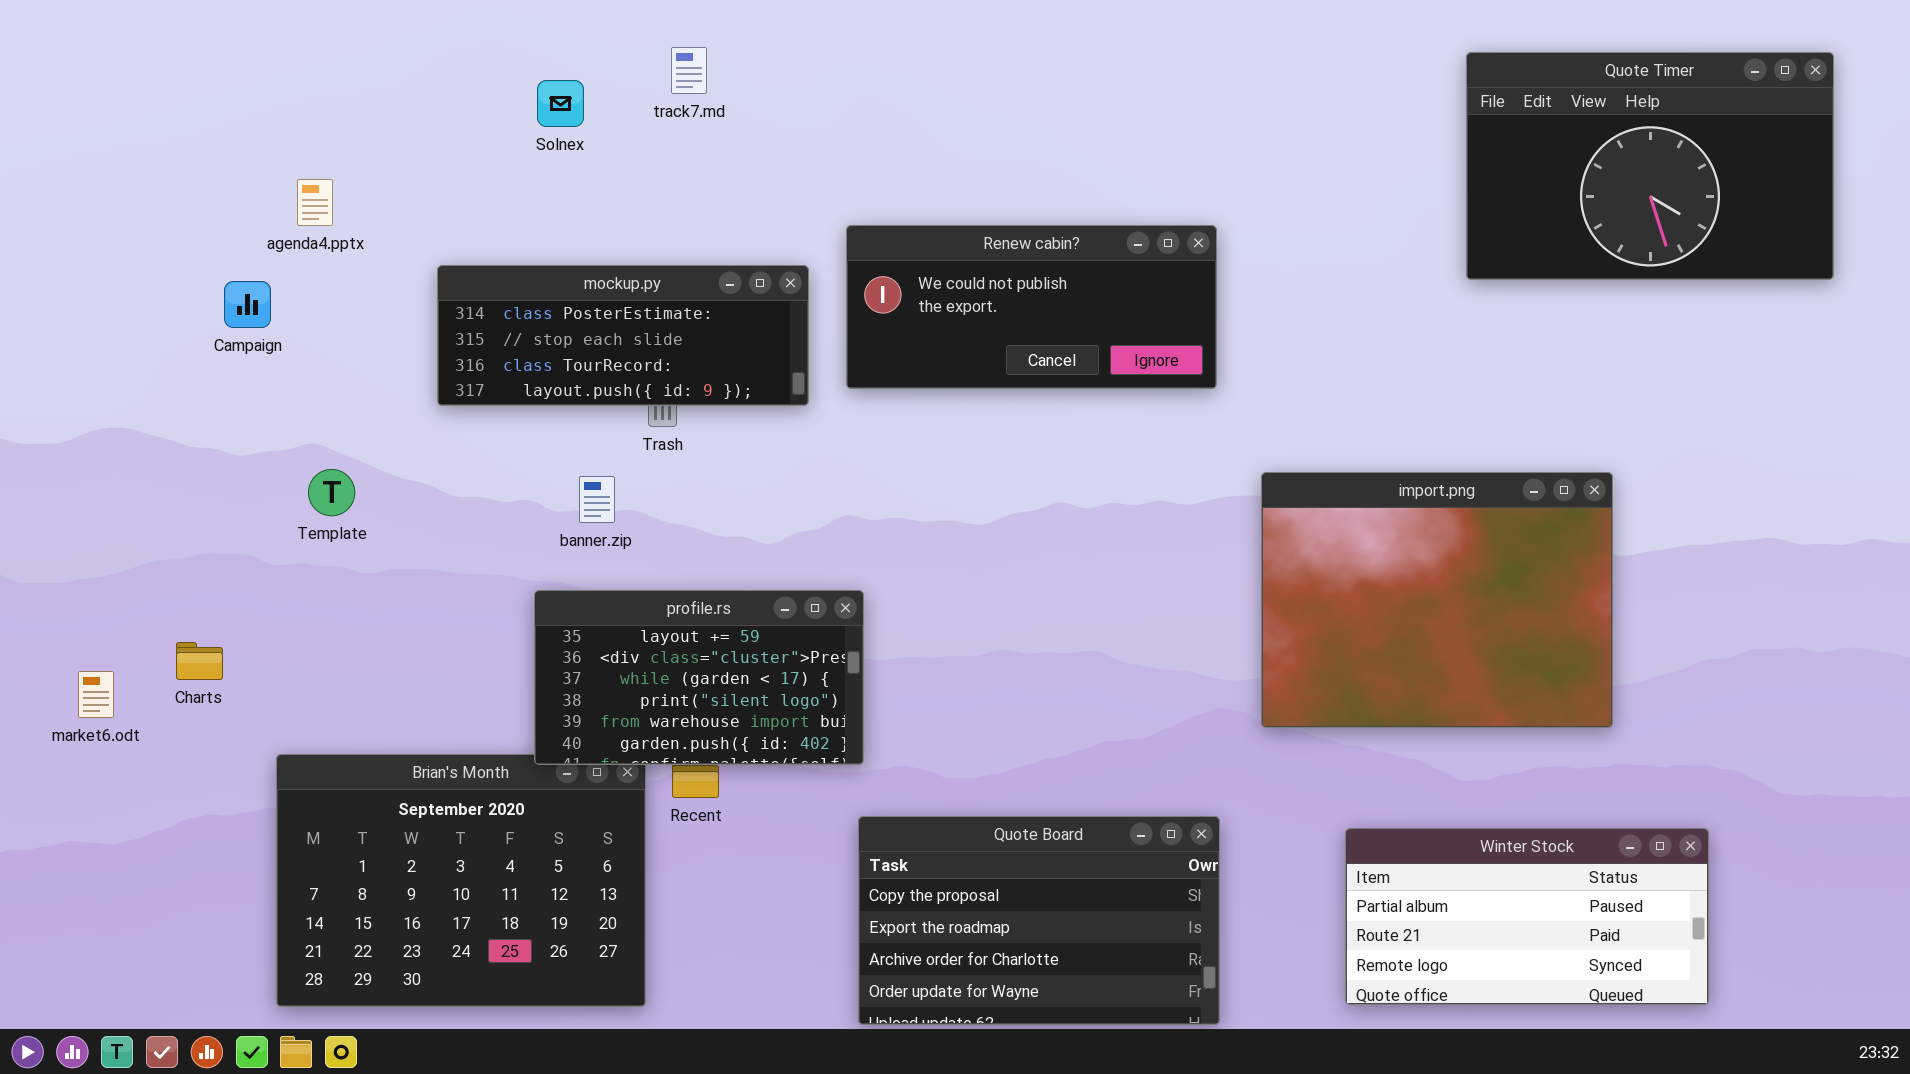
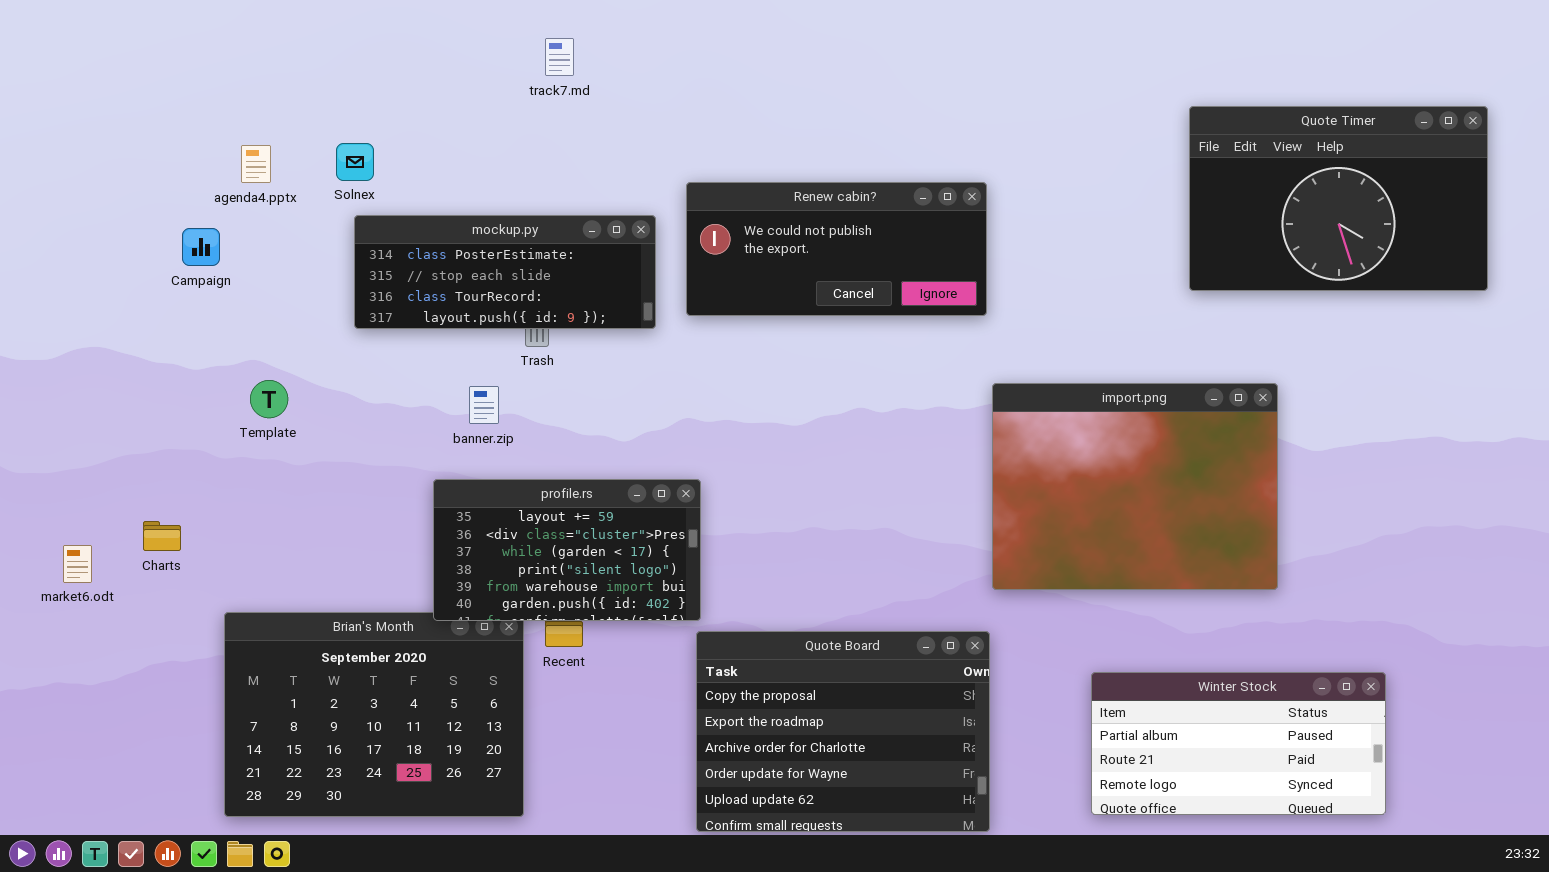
Quote Timer: [1466,52,1834,280] -> [1189,106,1488,291], moved
Solnex: [537,80,584,127] -> [336,143,374,181], moved
import.png: [1261,472,1613,728] -> [992,383,1278,590], moved
Quote Board: [858,816,1220,1025] -> [696,631,990,832], resized

